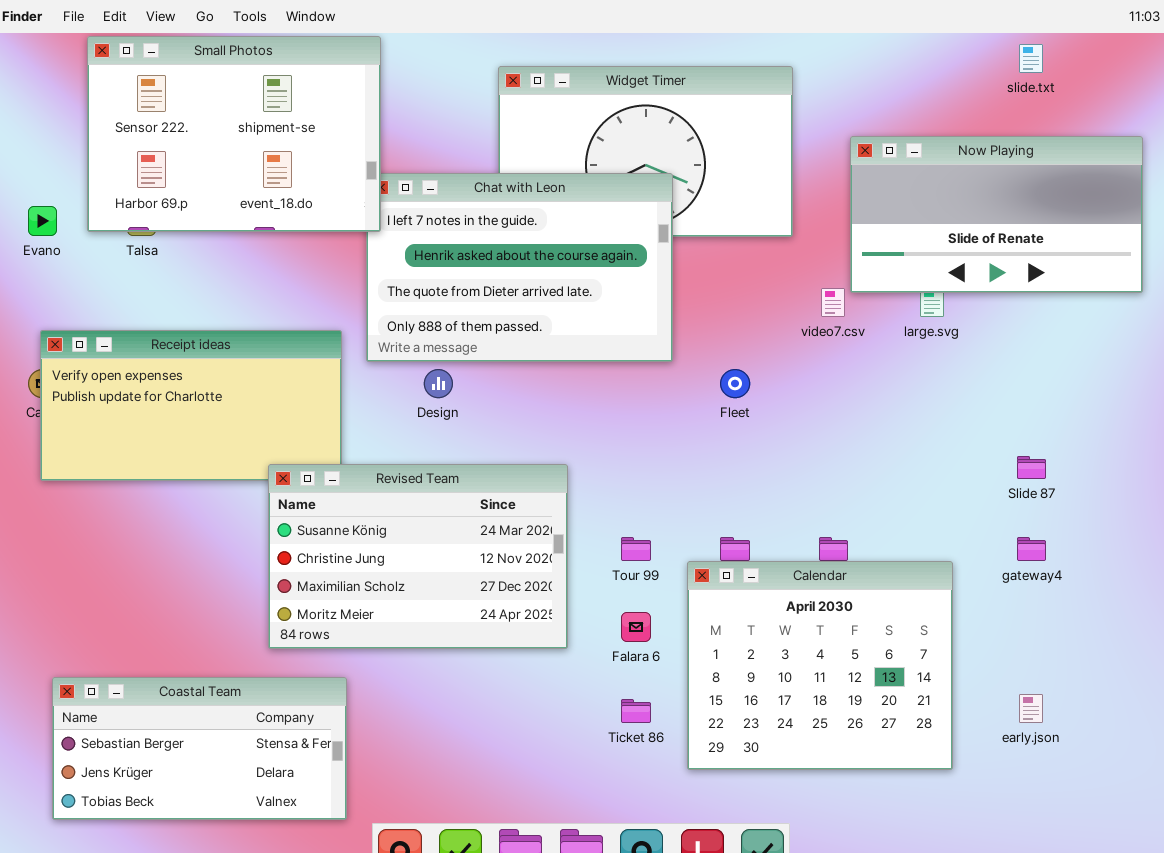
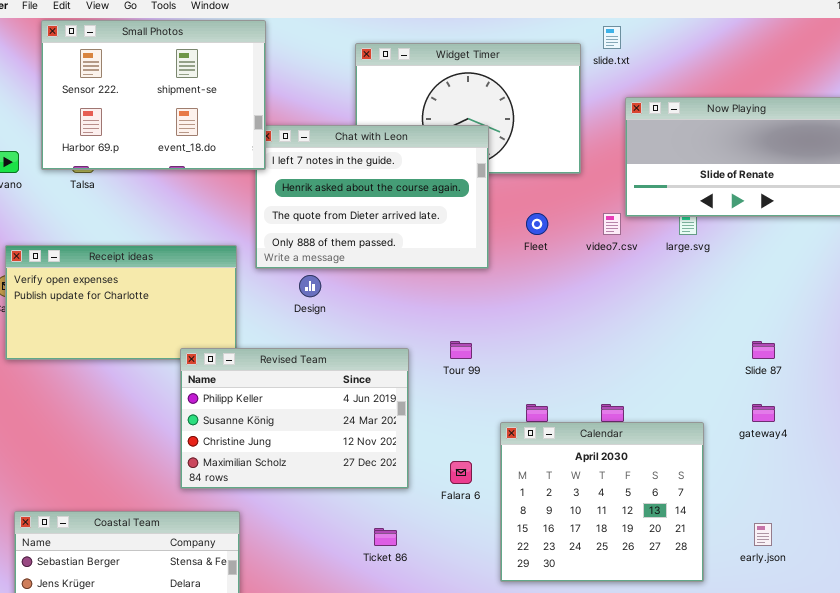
slide.txt: [1019,44,1043,73] -> [603,26,621,49], moved
Fleet: [720,369,750,398] -> [526,213,548,235], moved
Revised Team: [268,464,568,649] -> [180,348,409,489], scrolled up 1 row
Tour 99: [621,537,651,561] -> [450,341,472,359], moved
Ticket 86: [621,699,651,723] -> [374,528,397,546], moved

